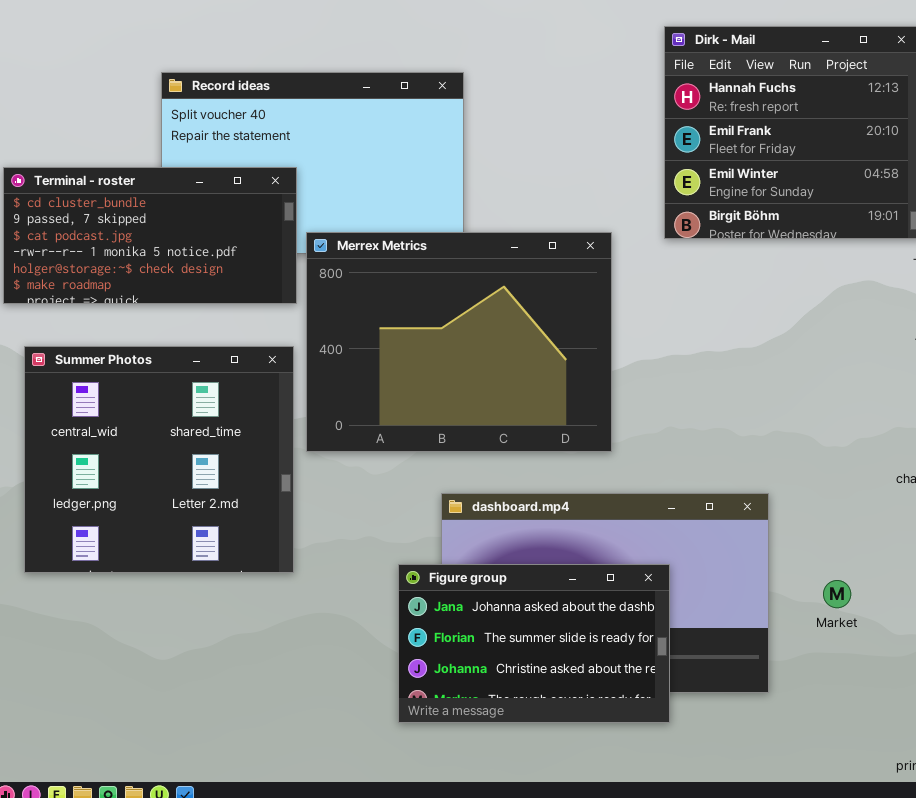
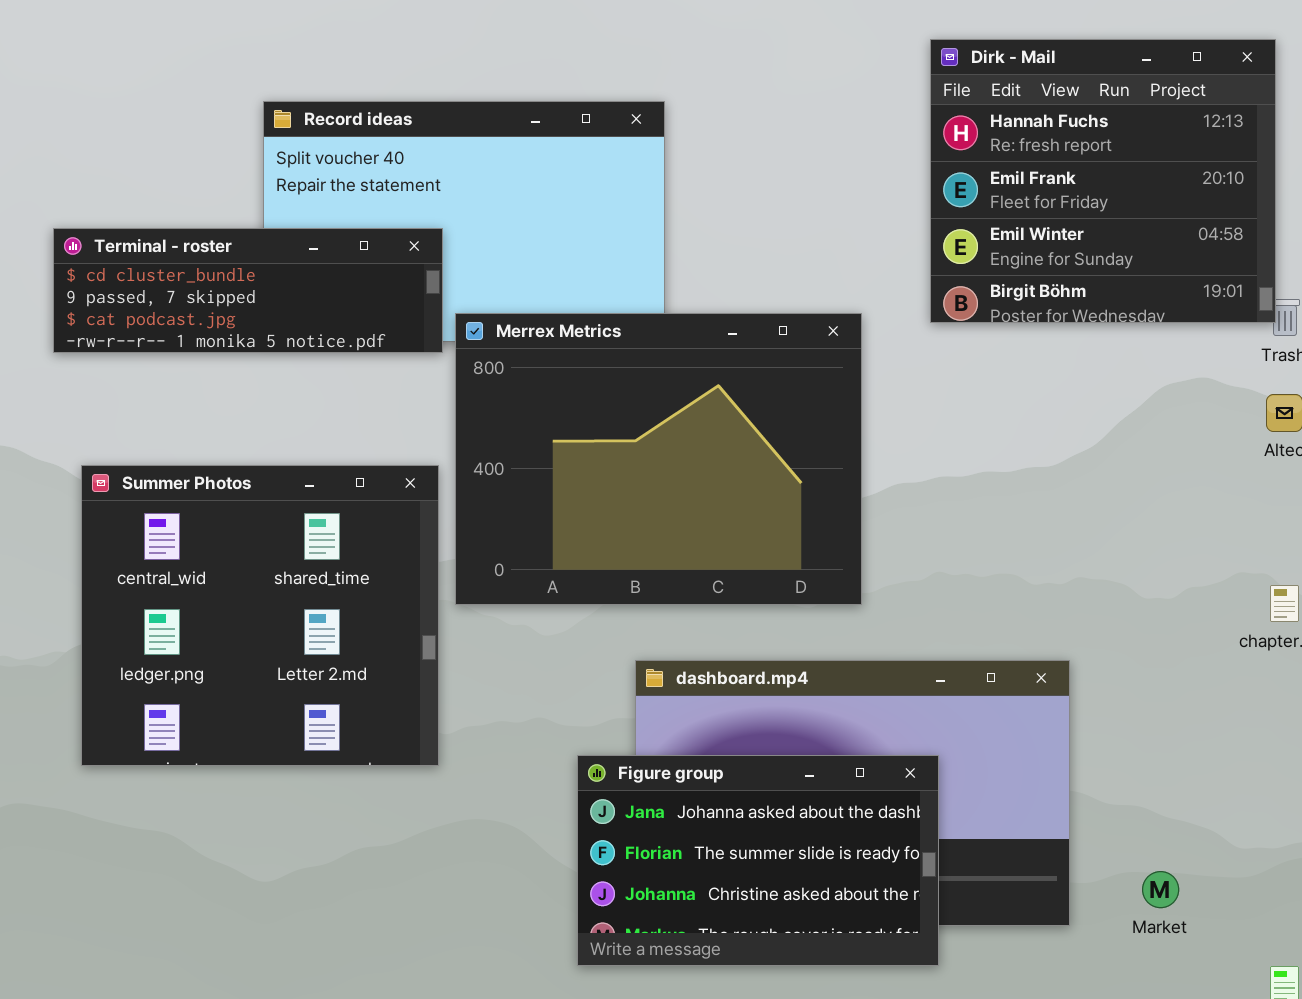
Terminal - roster: [3,167,297,304] -> [53,228,443,353], resized
Market: [823,580,851,608] -> [1142,871,1179,908], moved

